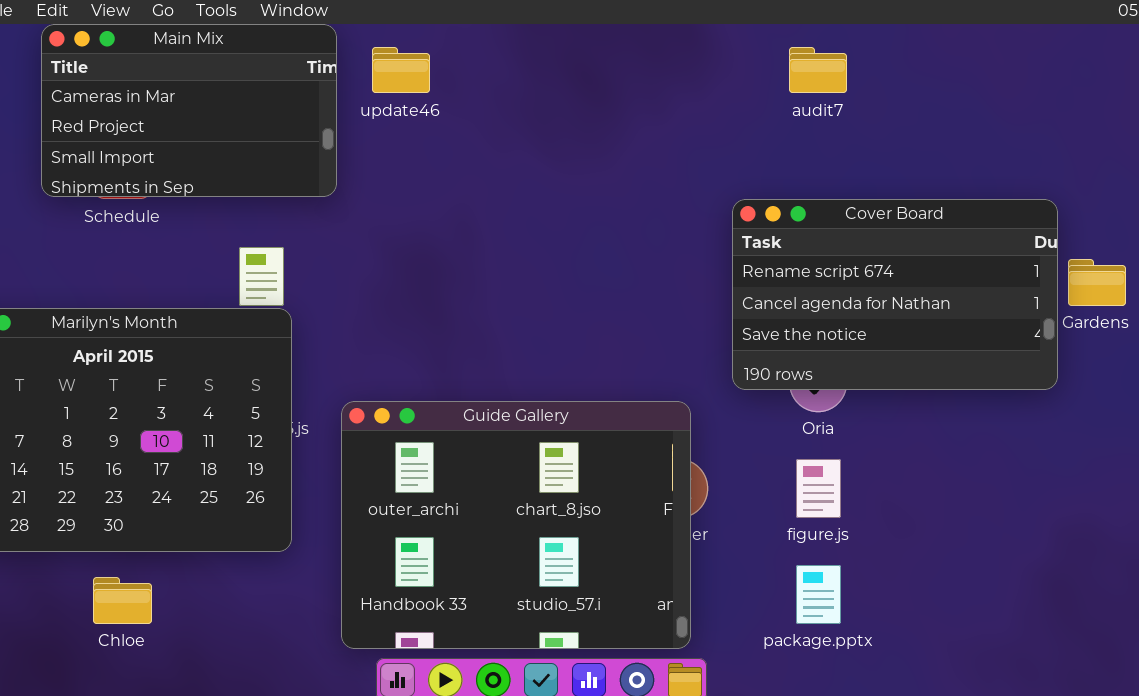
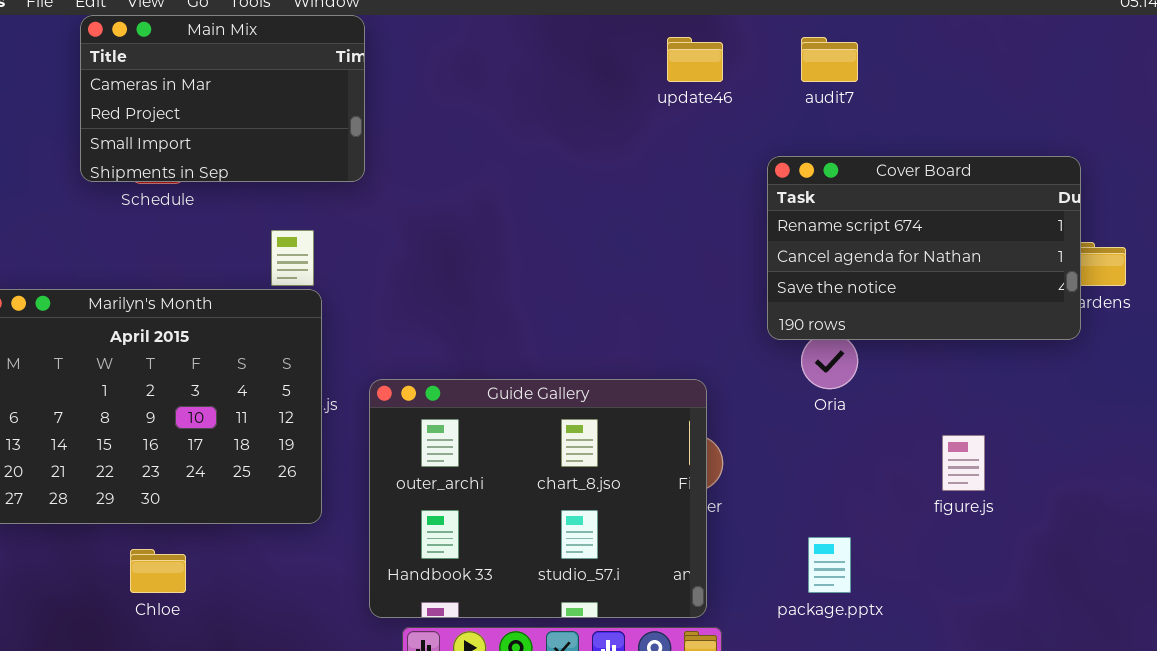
update46: [372,47,430,93] -> [667,37,723,82], moved
Cover Board: [732,199,1058,390] -> [767,156,1081,340], moved
figure.js: [796,459,841,518] -> [942,435,985,491], moved

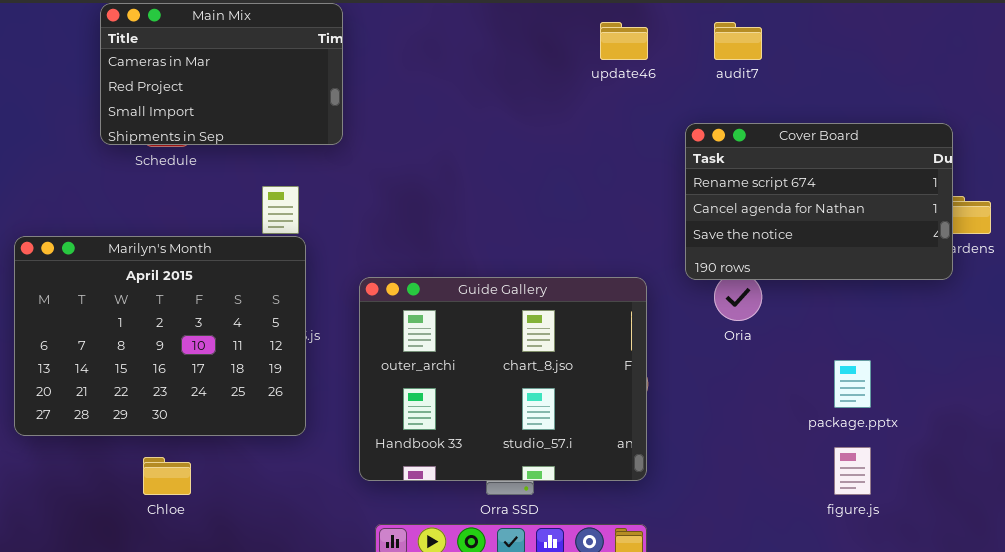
Guide Gallery: [369,379,707,618] -> [359,277,647,481], moved
figure.js: [942,435,985,491] -> [834,447,871,495], moved
package.pptx: [808,537,851,593] -> [834,360,871,408], moved

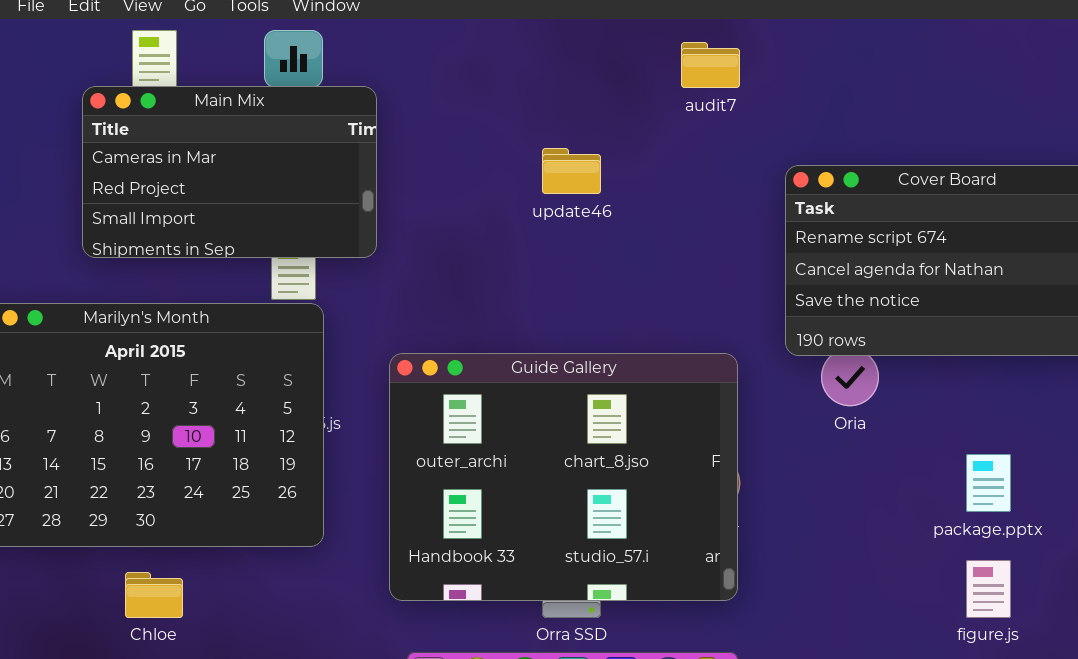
Main Mix: [100,3,343,145] -> [82,86,377,258], moved
update46: [600,22,648,60] -> [542,148,601,194], moved
audit7: [714,22,762,60] -> [681,42,740,88], moved

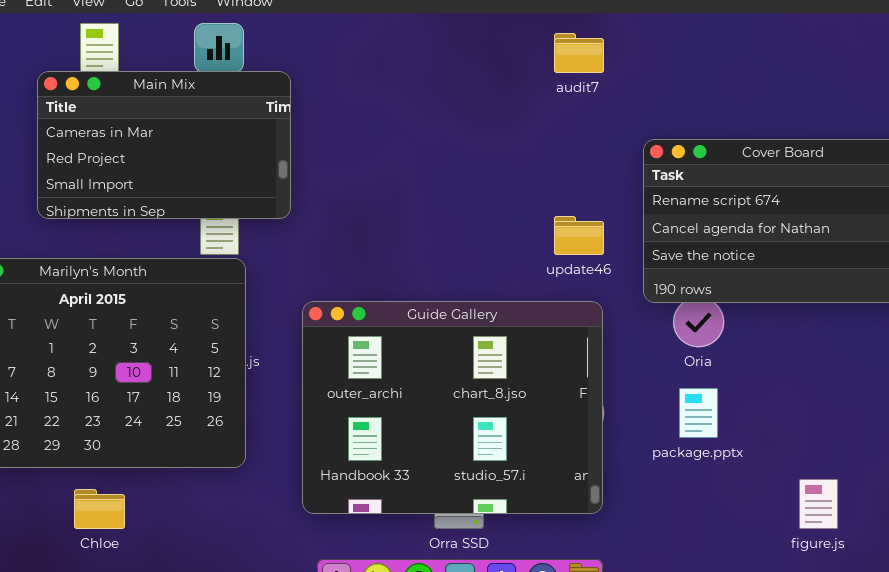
update46: [542,148,601,194] -> [554,216,604,255], moved
package.pptx: [966,454,1011,512] -> [679,388,718,438], moved

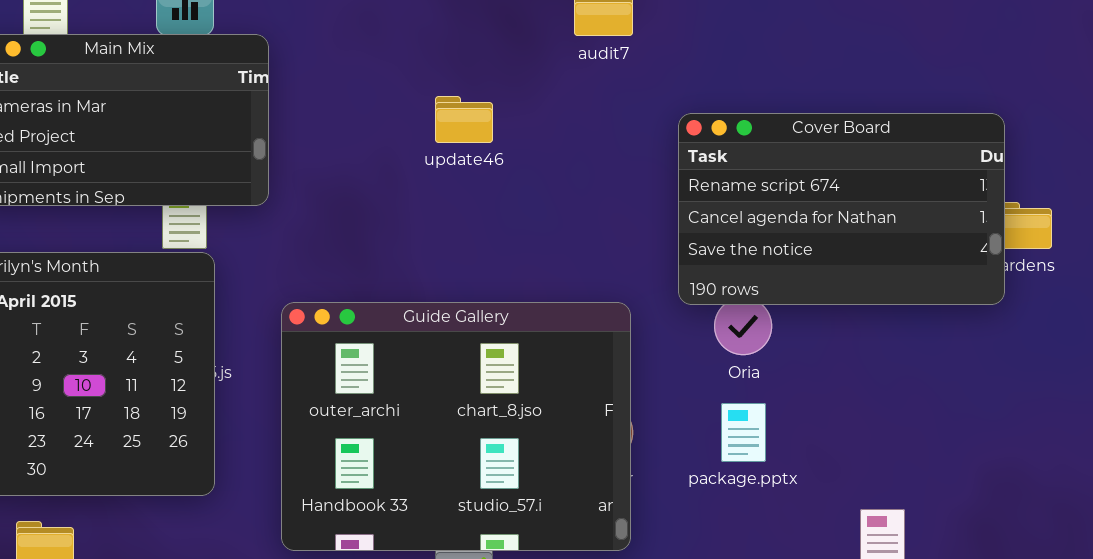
update46: [554,216,604,255] -> [435,96,493,143], moved

